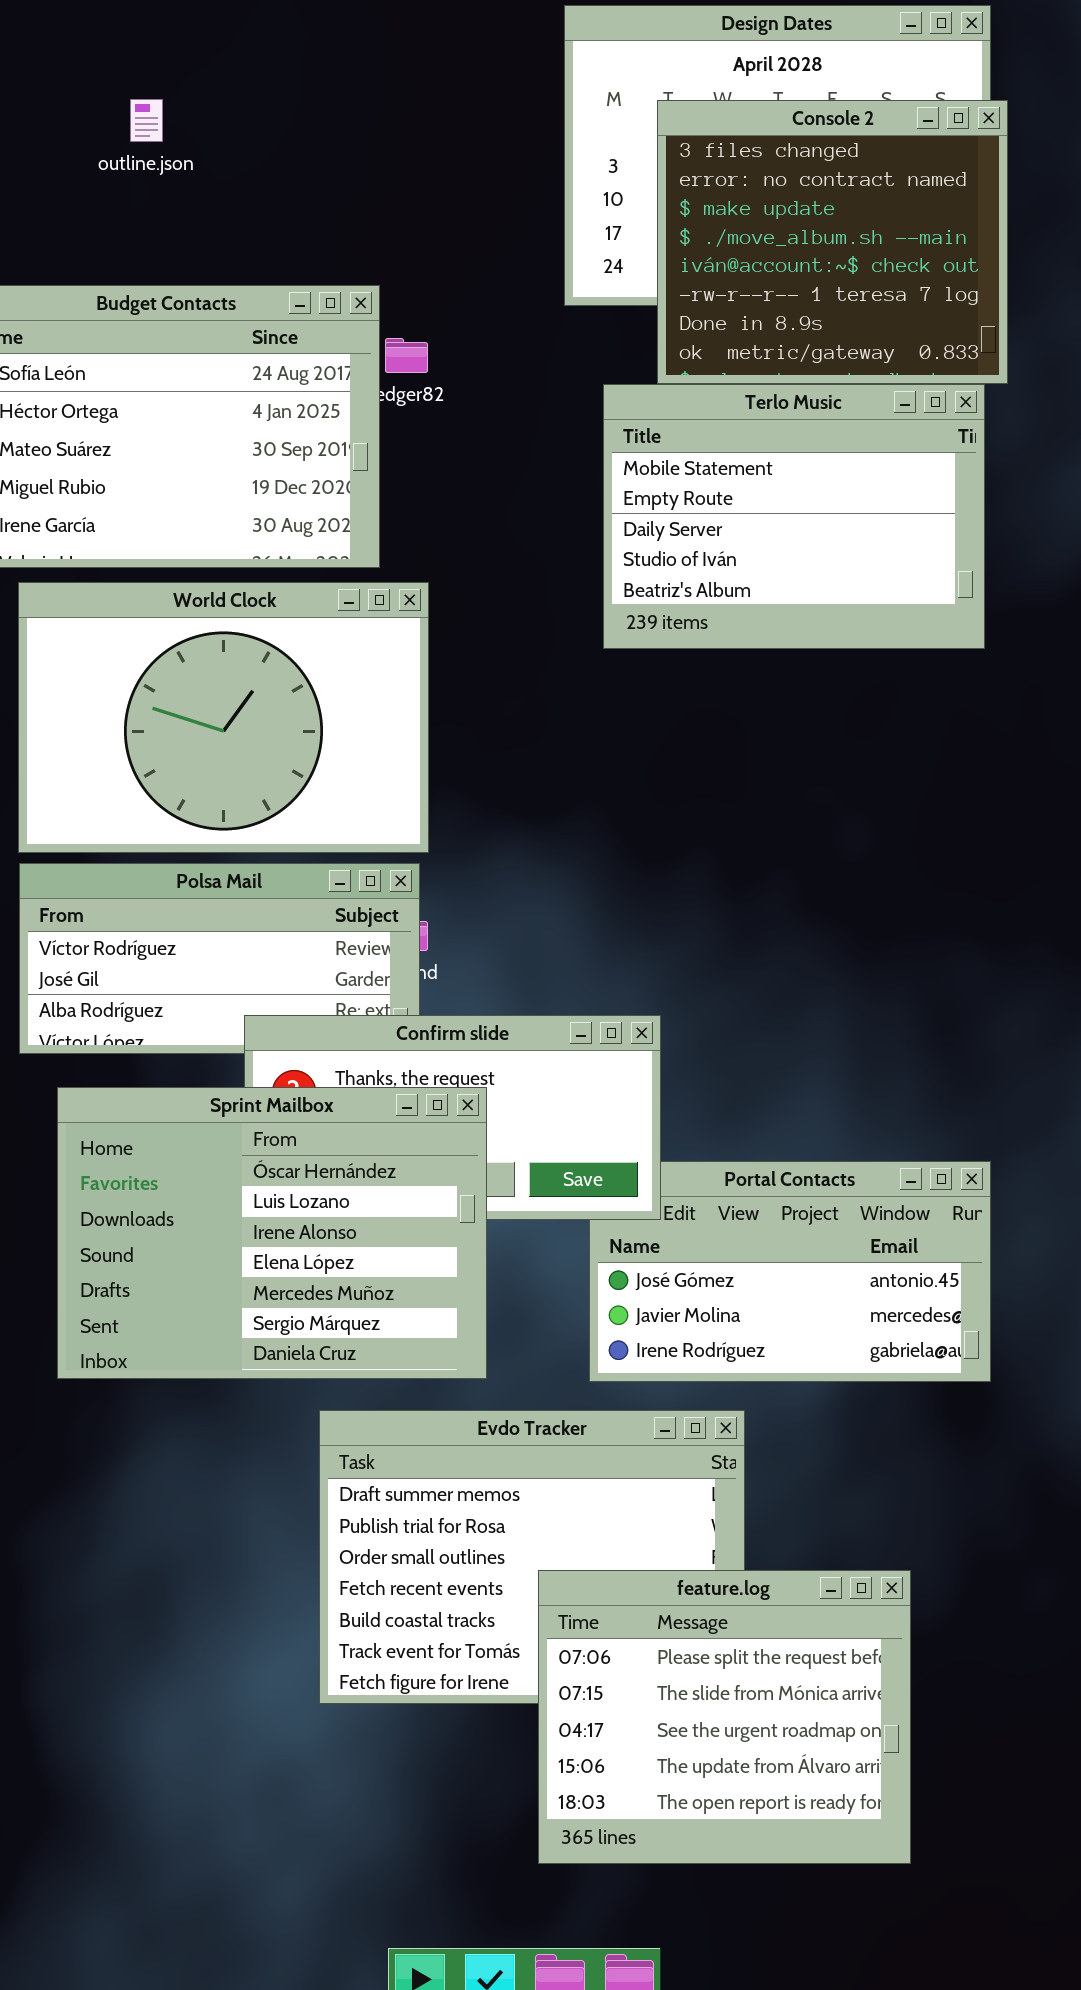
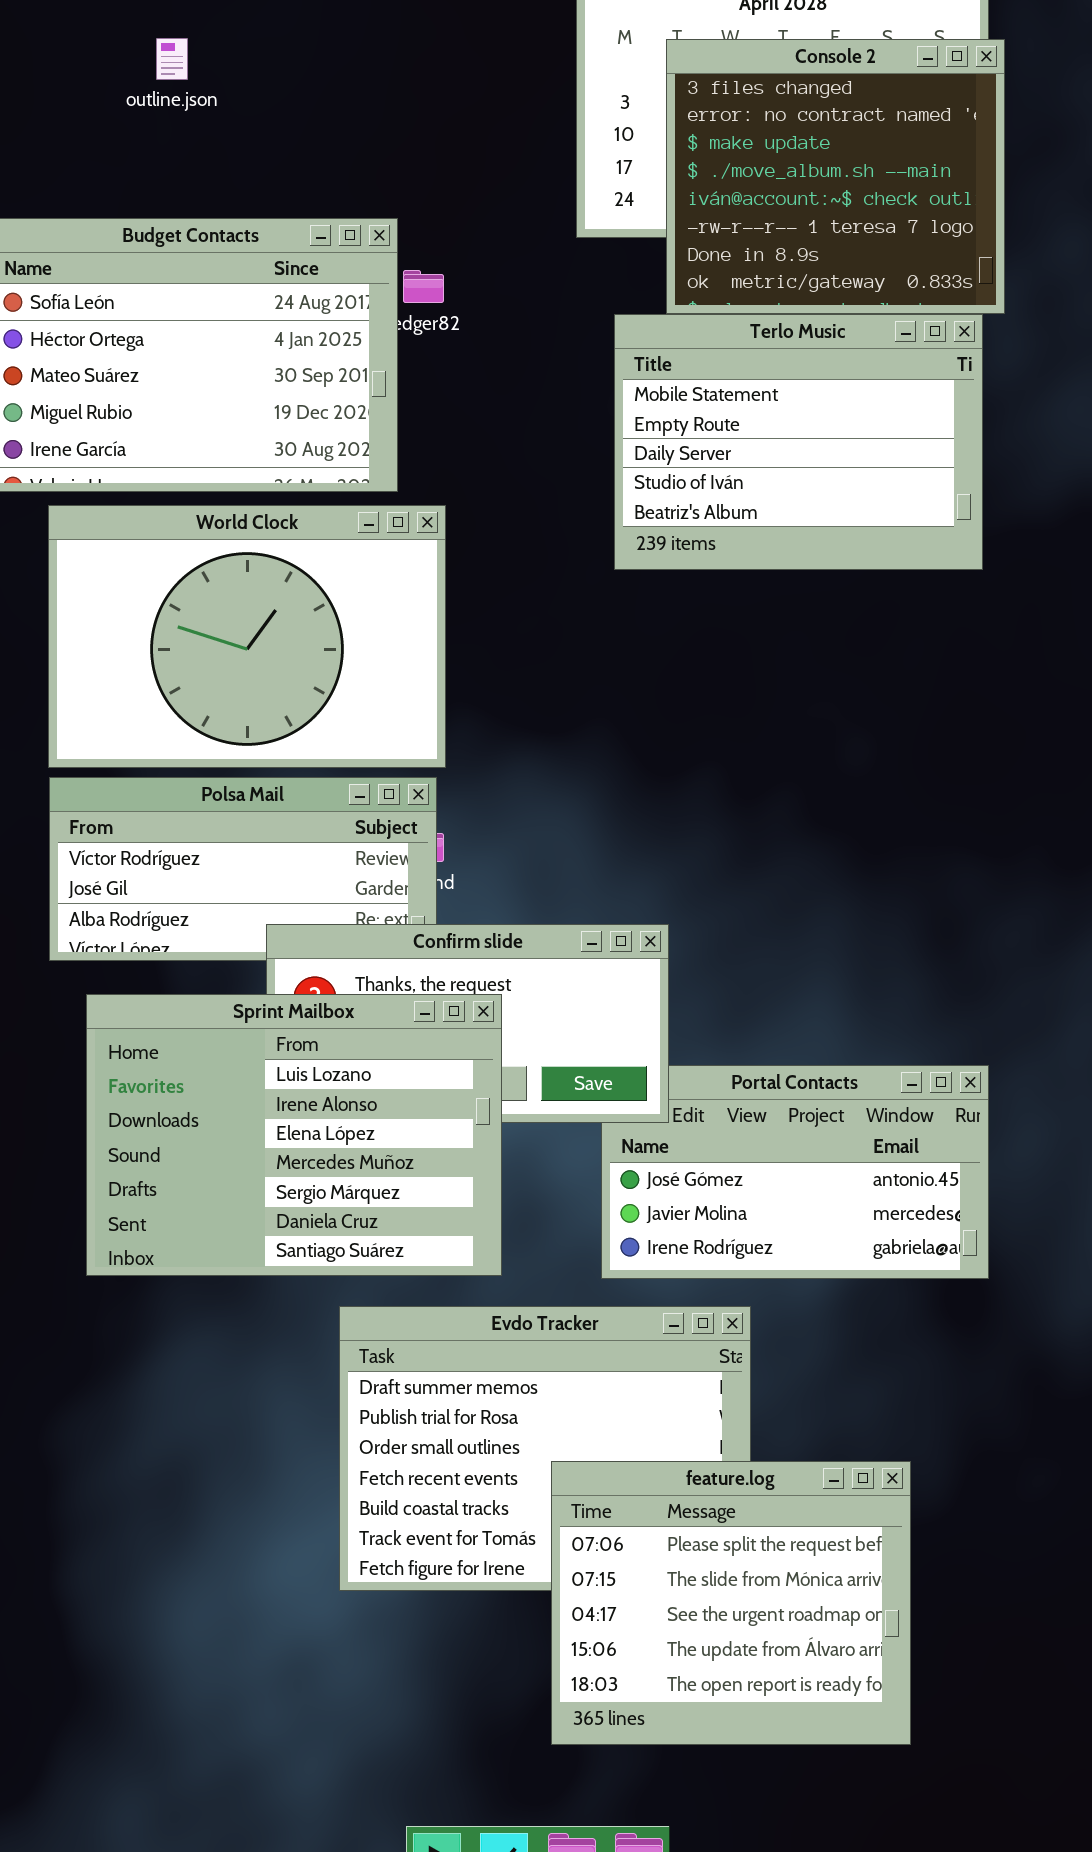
Sprint Mailbox: [57,1087,487,1379] -> [86,994,502,1276], scrolled down 1 row

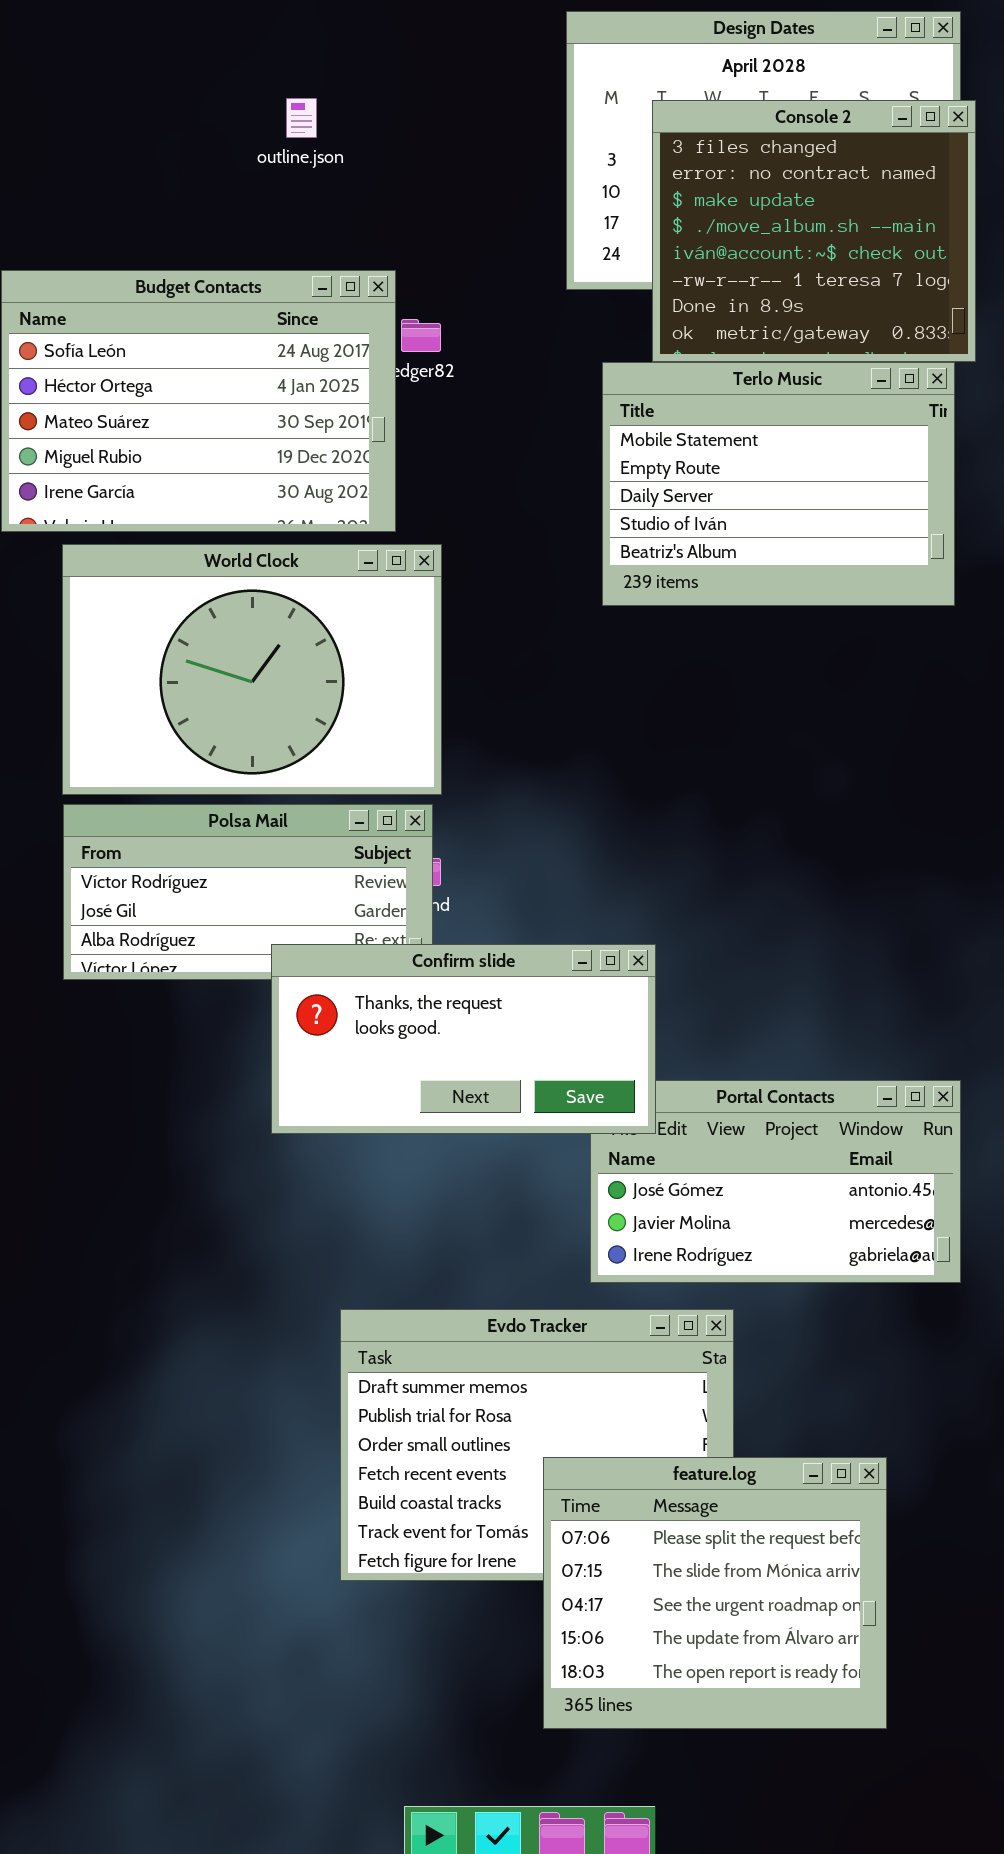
outline.json: [156,38,188,80] -> [286,98,317,138], moved
Sprint Mailbox: [86,994,502,1276] -> none, closed

